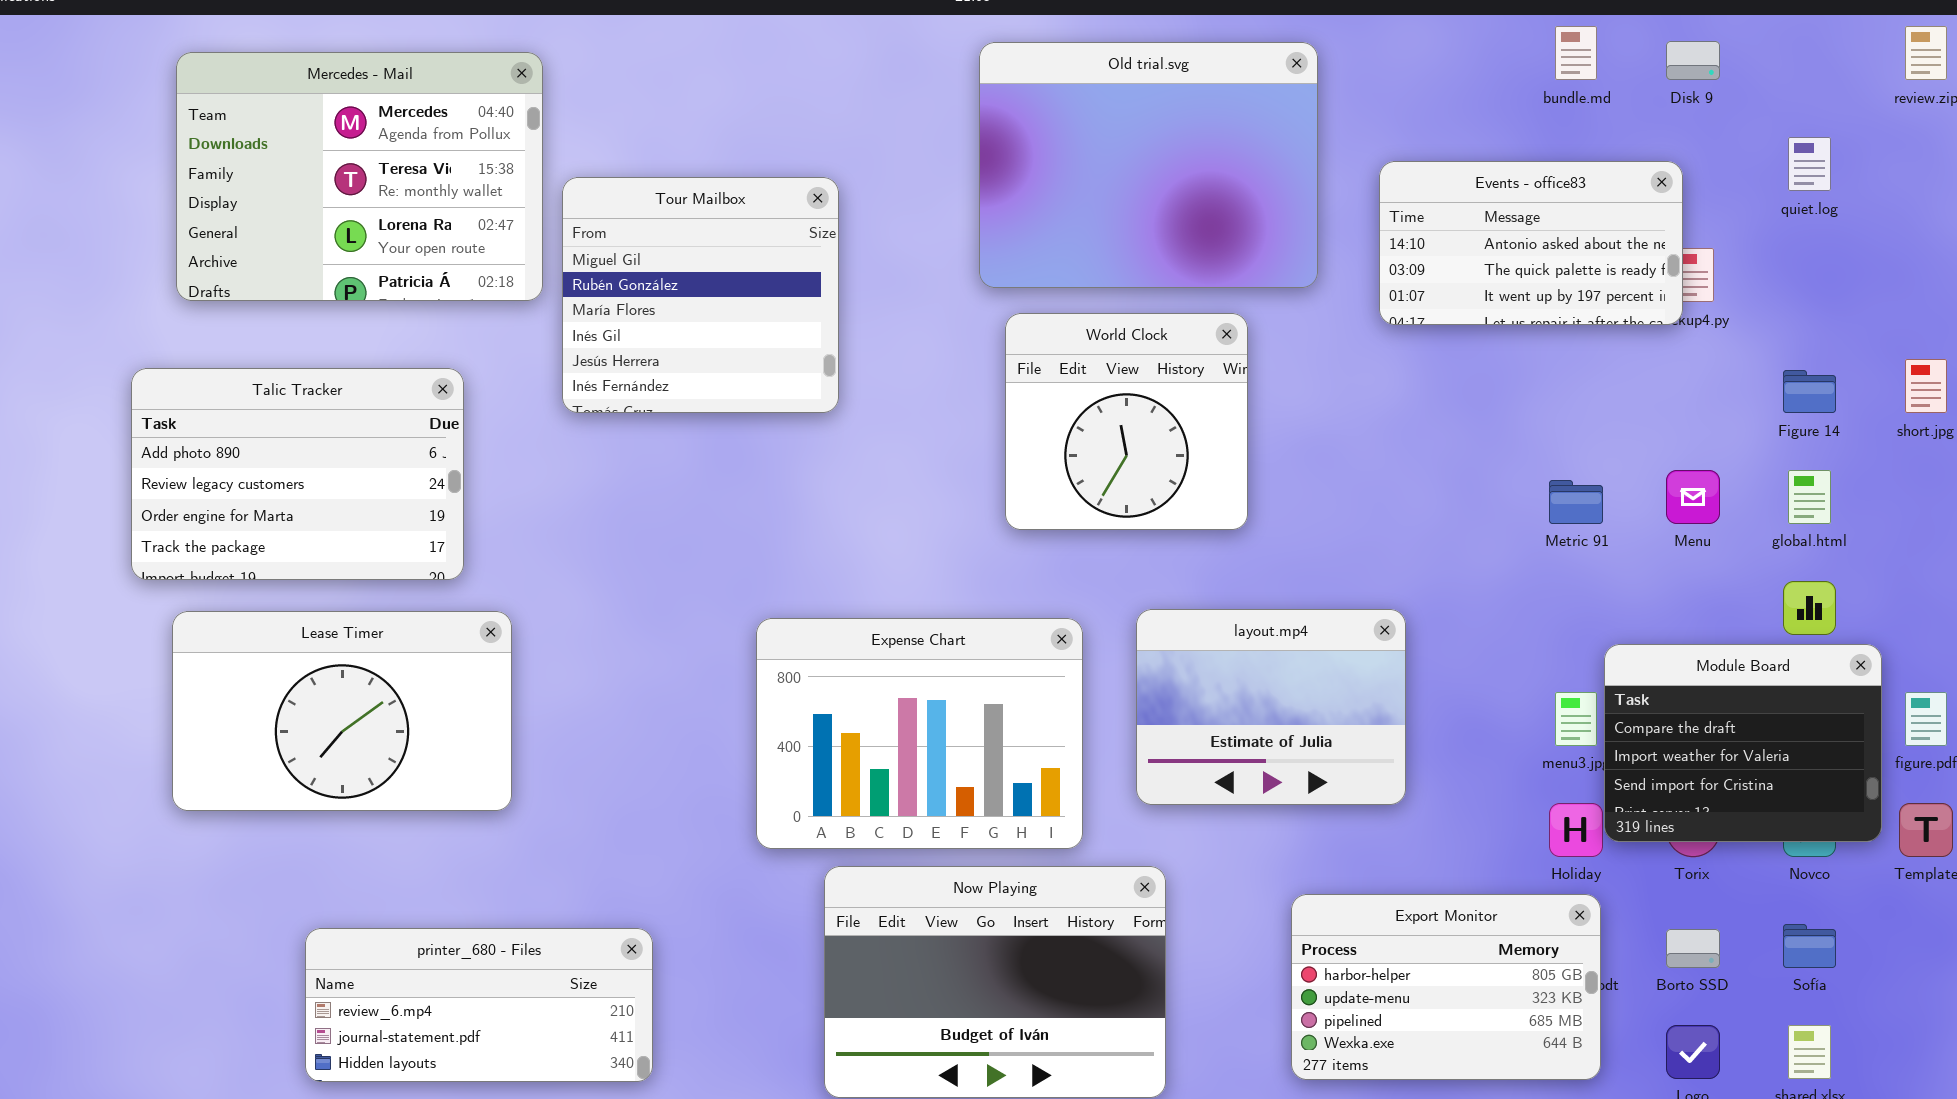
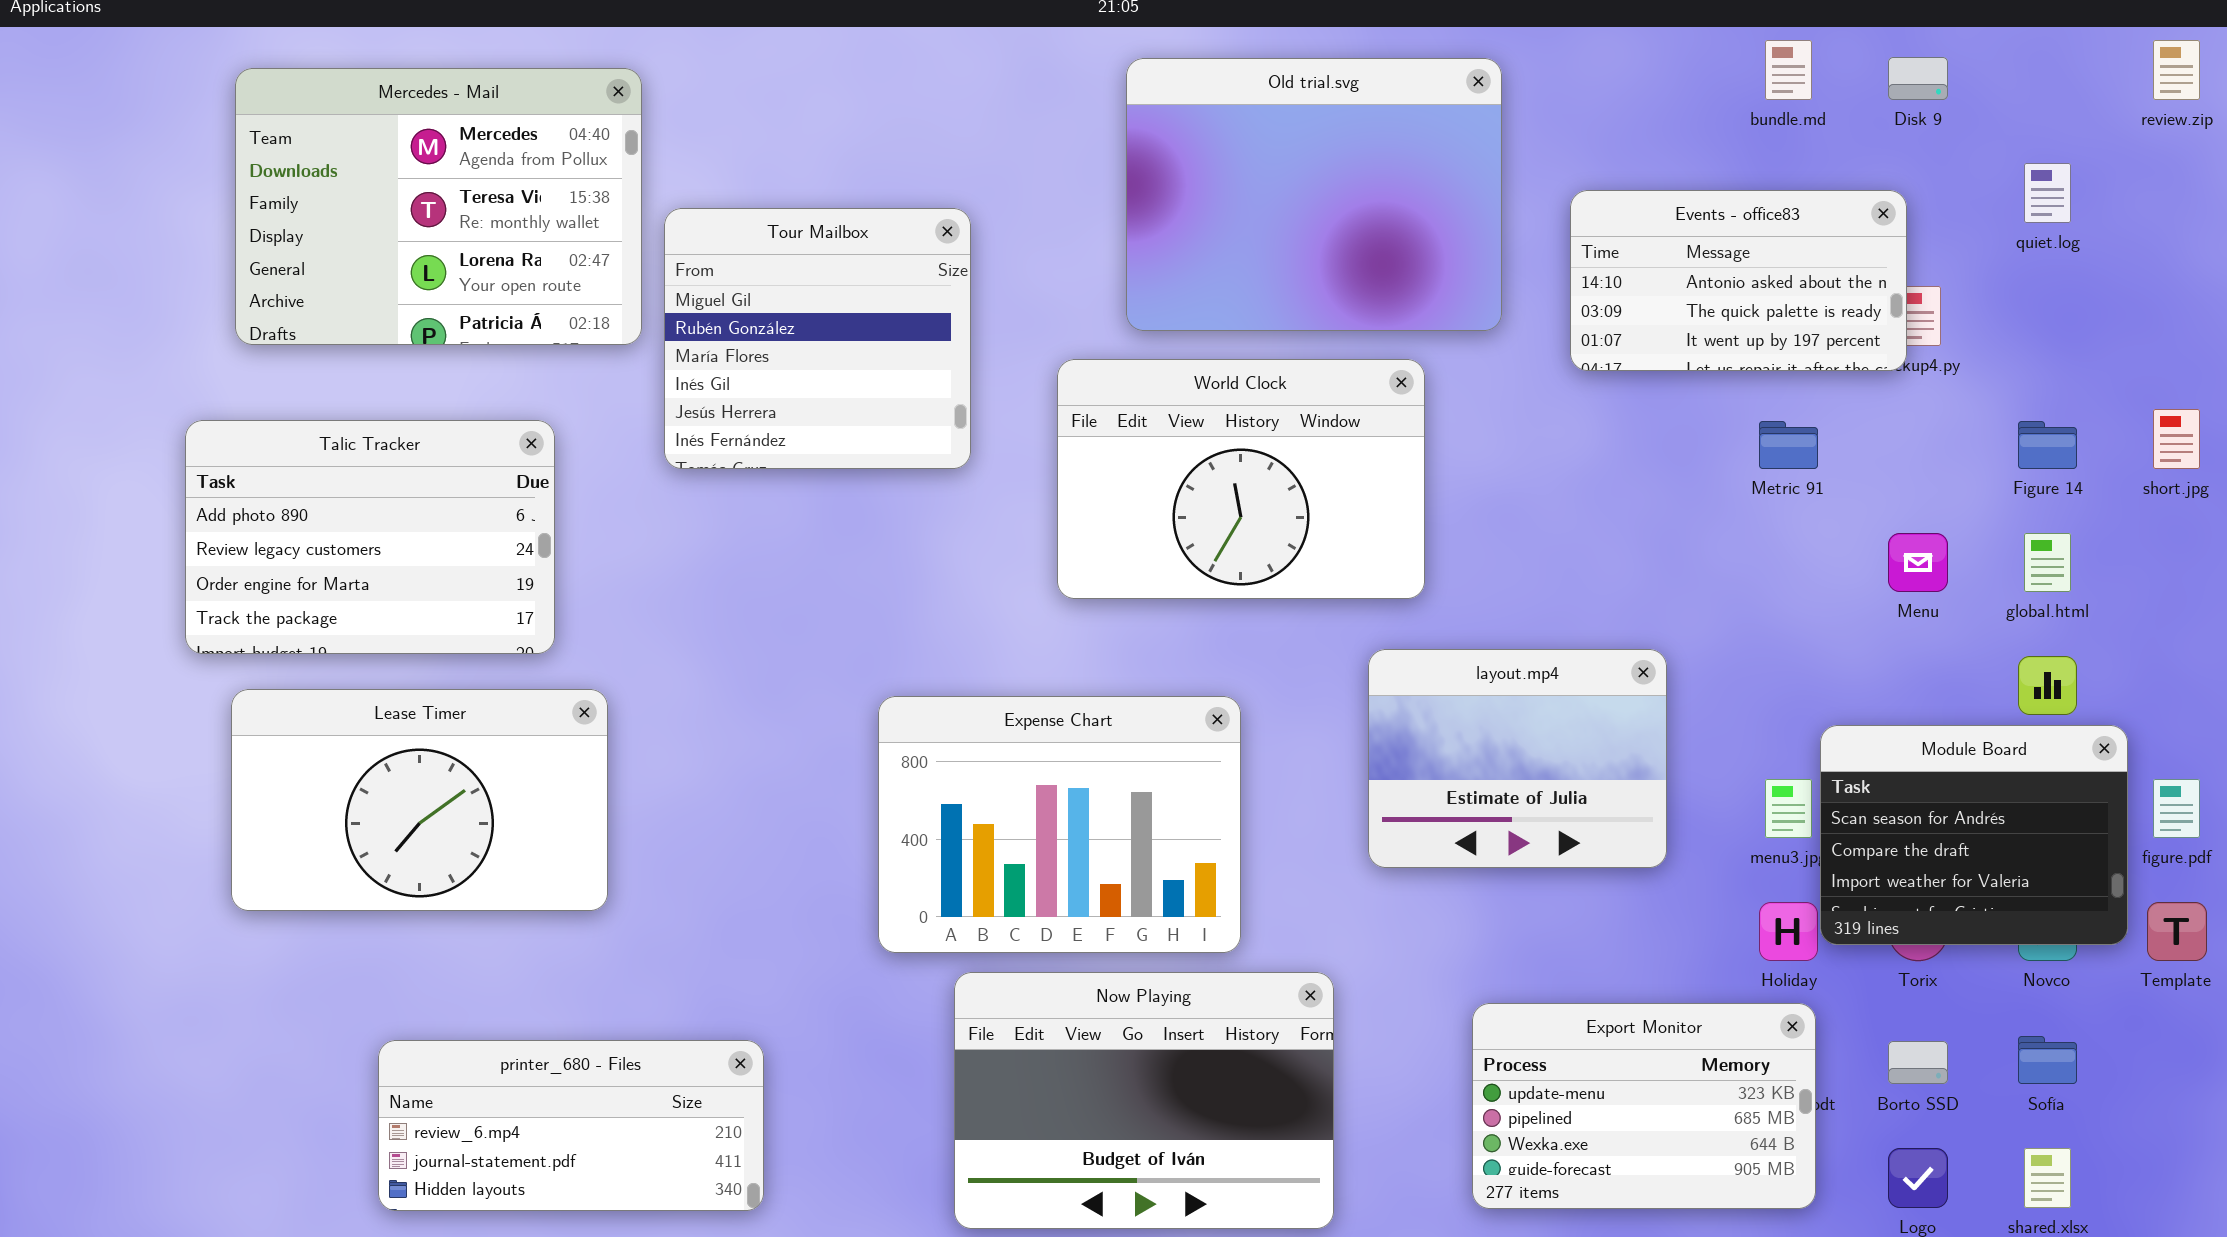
World Clock: [1005,313,1248,530] -> [1057,359,1425,599], resized
Metric 91: [1549,480,1603,524] -> [1759,421,1818,469], moved
layout.mp4: [1136,609,1406,805] -> [1368,649,1667,868], moved
Module Board: [1604,644,1882,842] -> [1820,725,2128,945], scrolled up 1 row
Export Monitor: [1291,894,1601,1080] -> [1472,1003,1816,1209], scrolled down 1 row

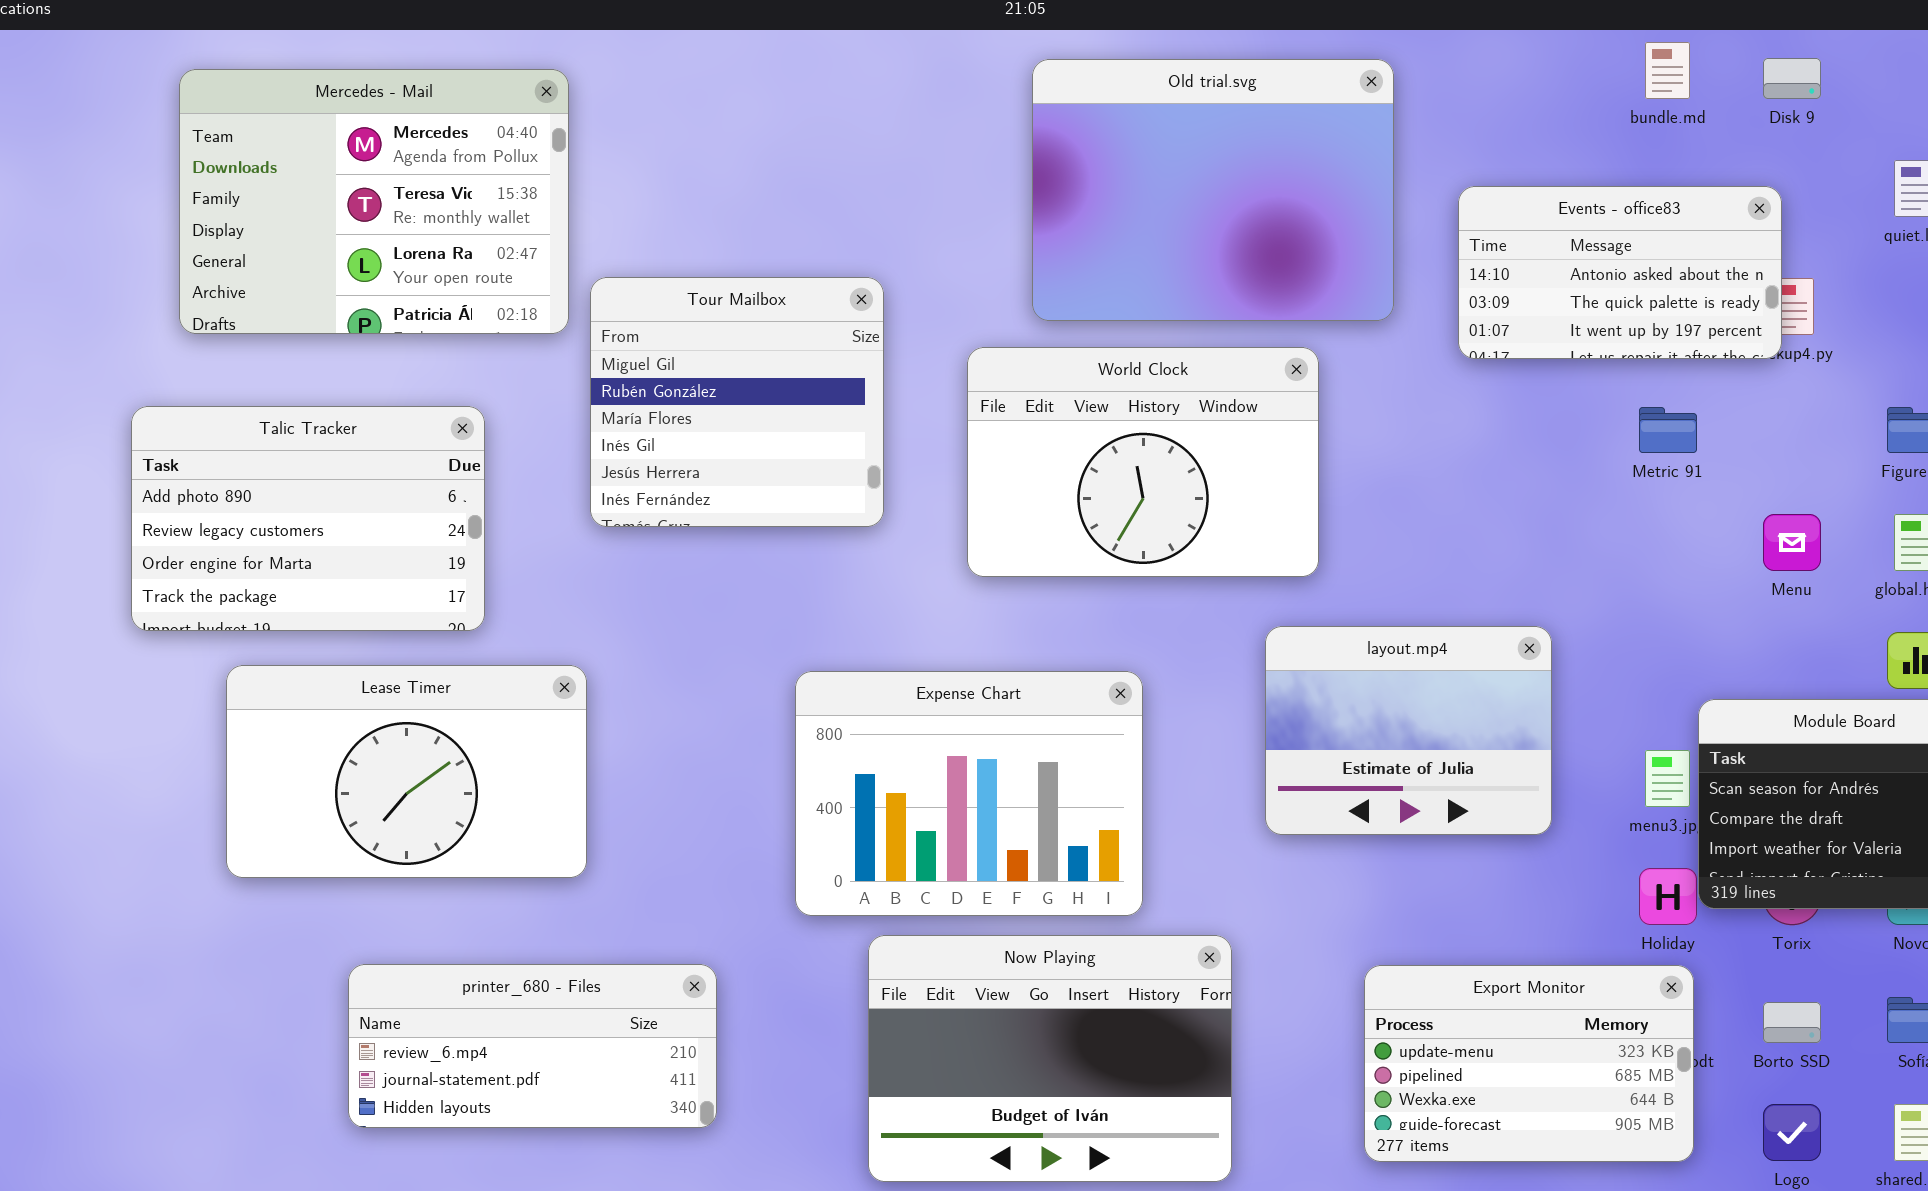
Tour Mailbox: [664,208,971,469] -> [590,277,884,527], moved
Lease Timer: [231,689,608,911] -> [226,665,587,878], moved
printer_680 - Files: [378,1040,764,1211] -> [348,964,717,1128], moved

